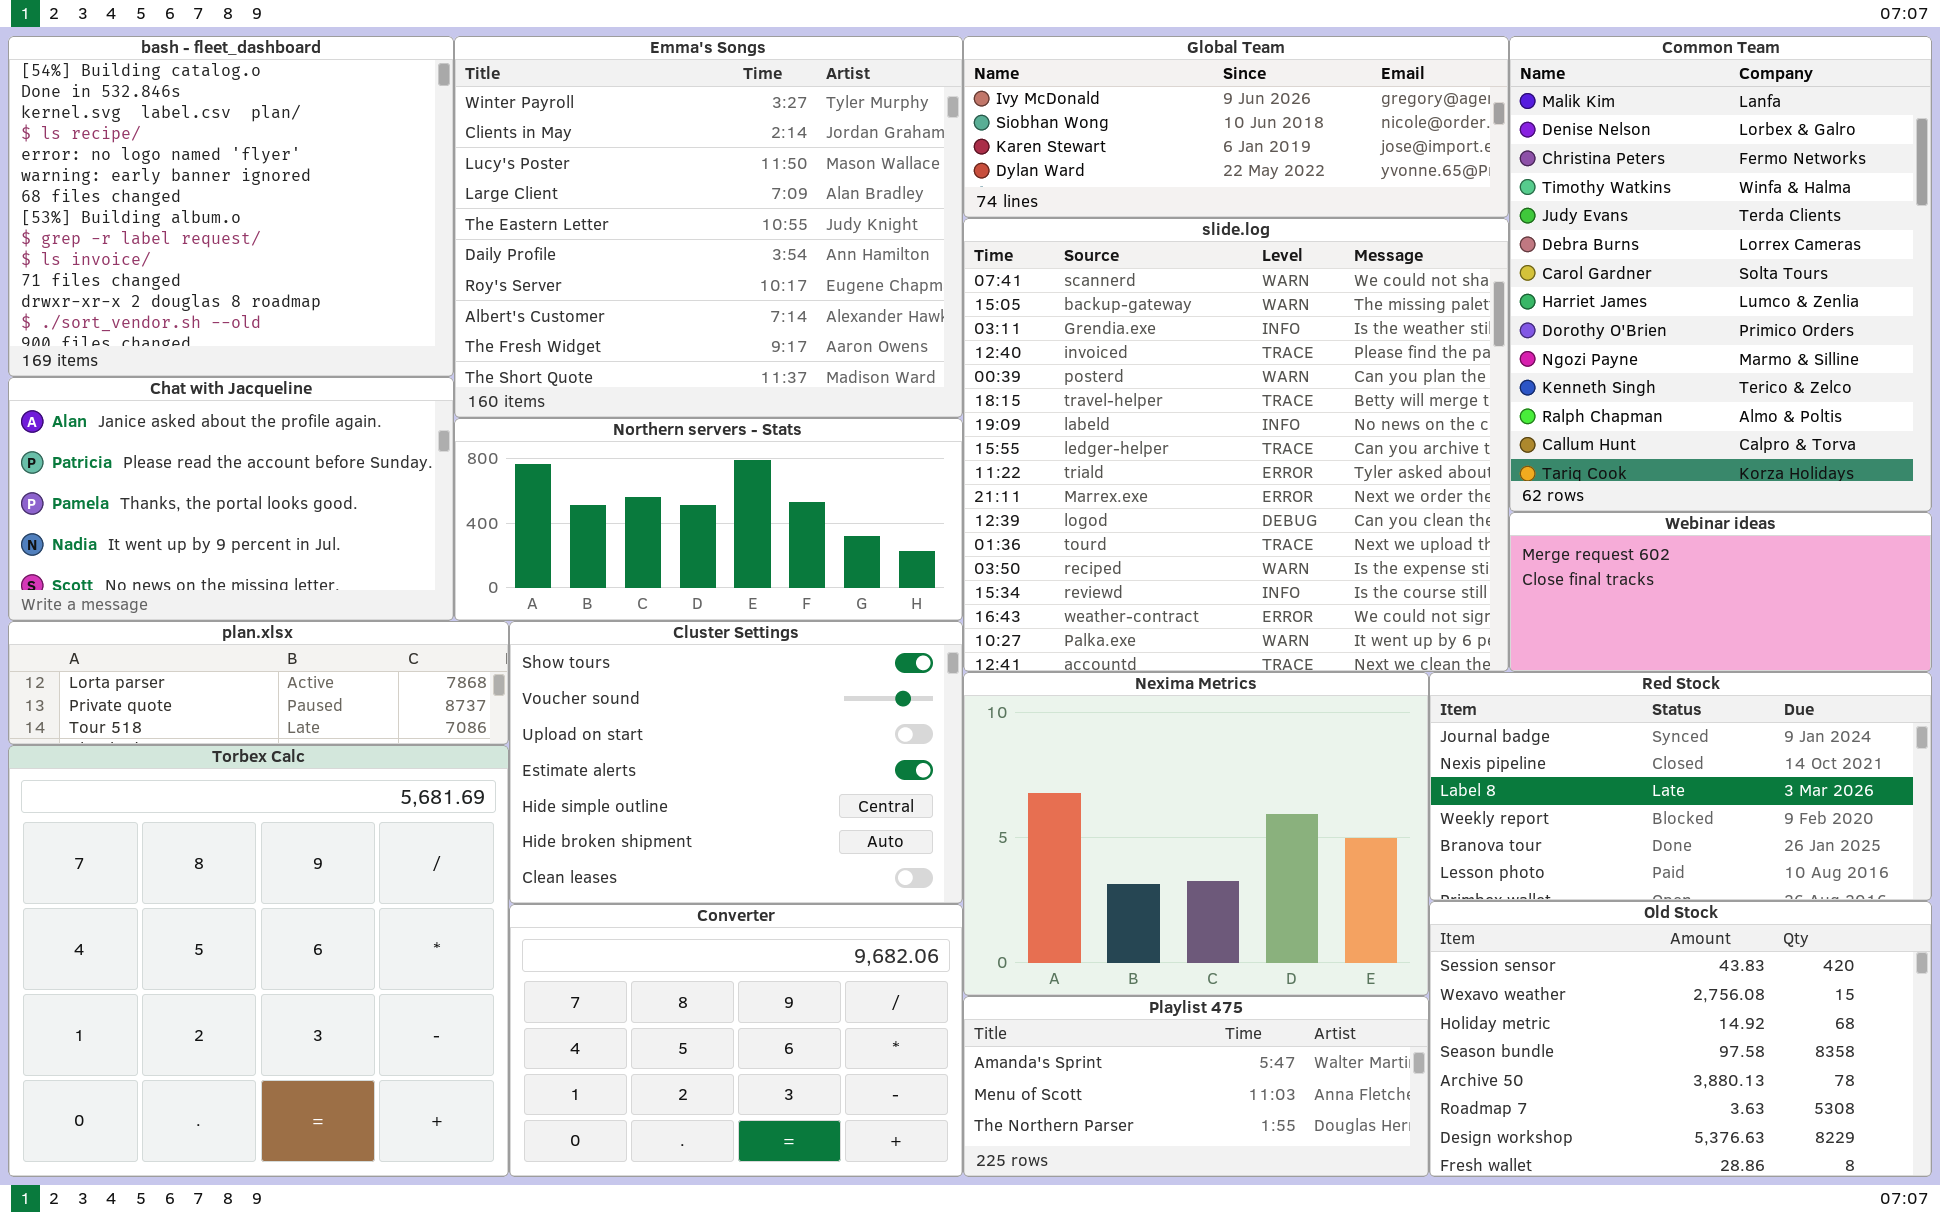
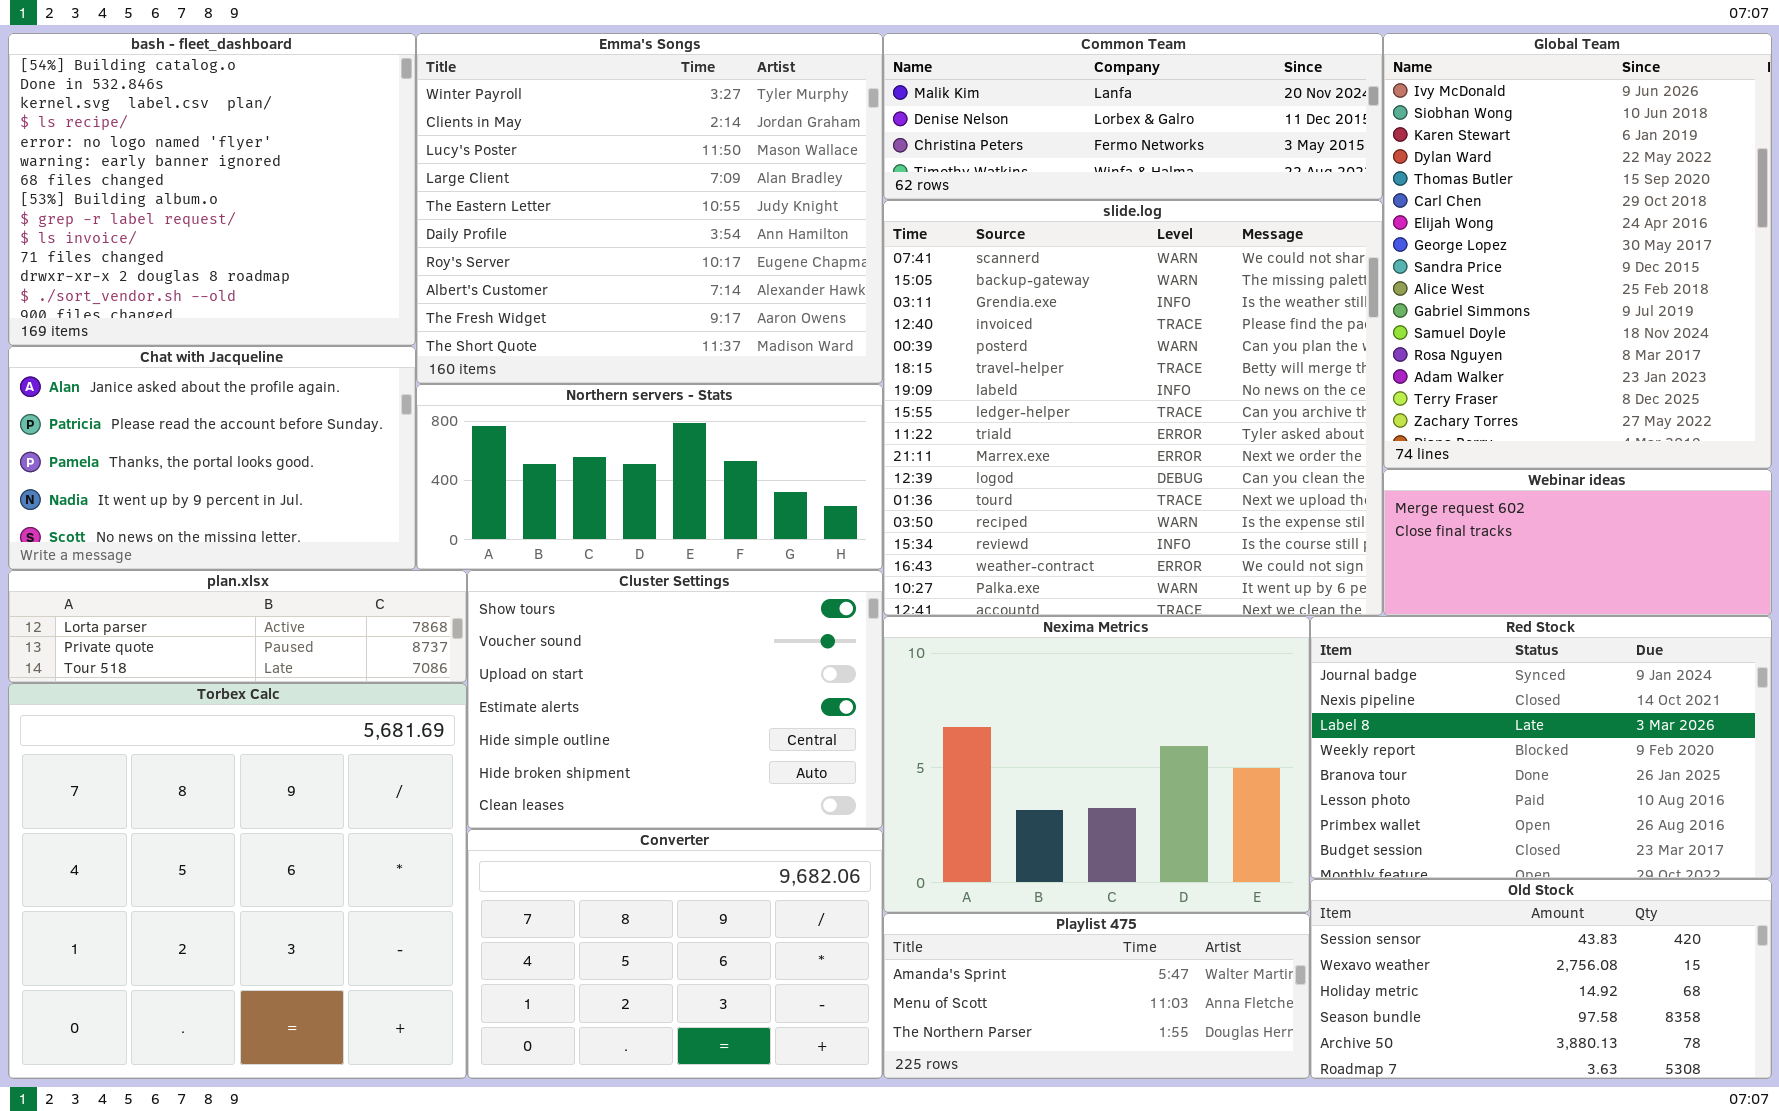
Global Team: [963,36,1509,218] -> [1383,33,1772,469], moved, resized
Common Team: [1509,36,1932,512] -> [883,33,1383,200], moved, resized
Red Stock: [1429,672,1932,901] -> [1310,616,1772,879], resized
Old Stock: [1429,901,1932,1177] -> [1310,879,1772,1079], resized

